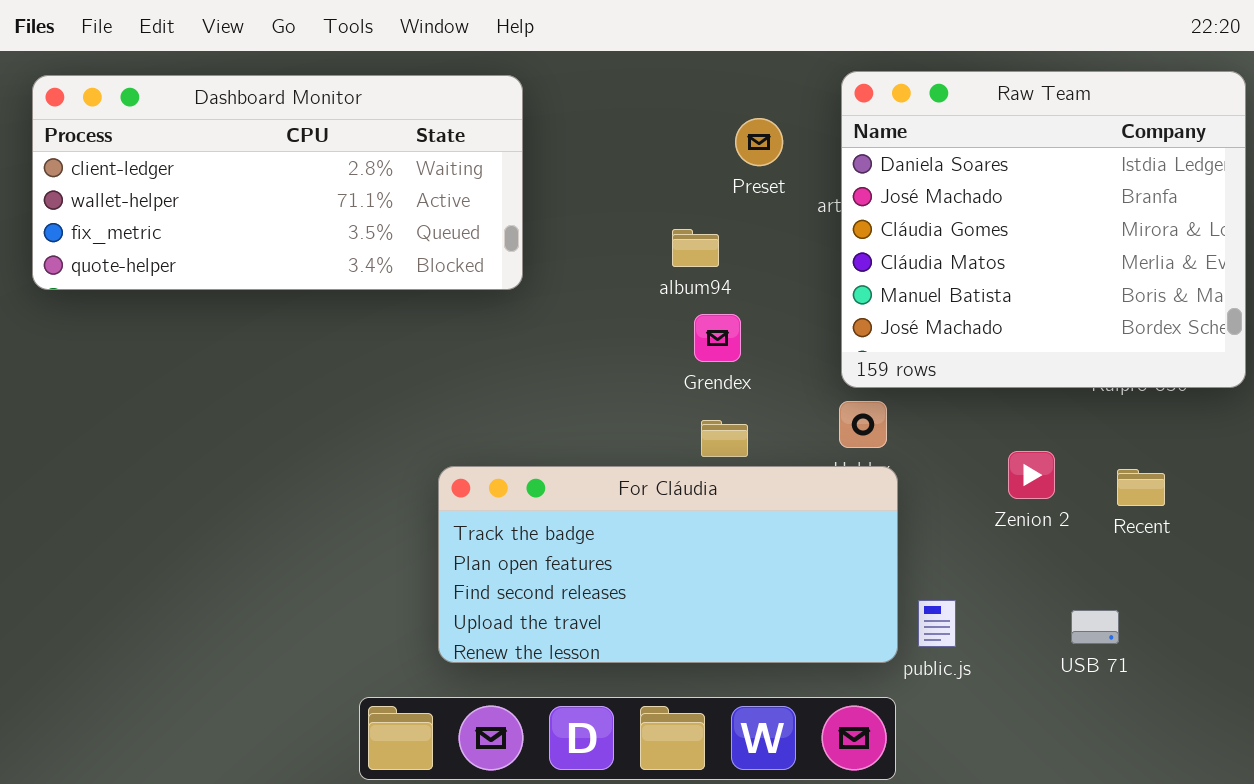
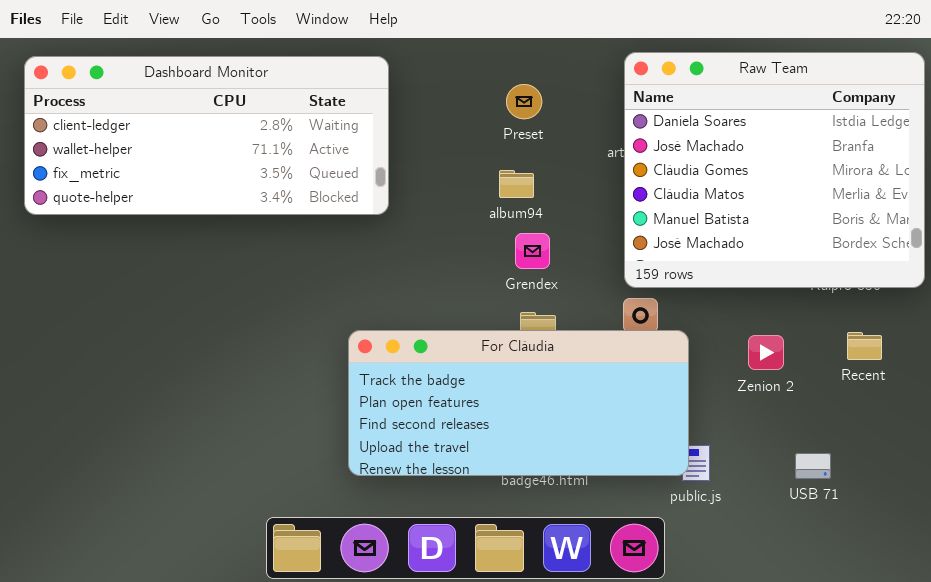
Preset: [735,118,783,166] -> [506,84,542,119], moved
For Cláudia: [438,466,898,663] -> [348,330,689,476], moved
Recent: [1117,469,1165,506] -> [847,332,882,360], moved

